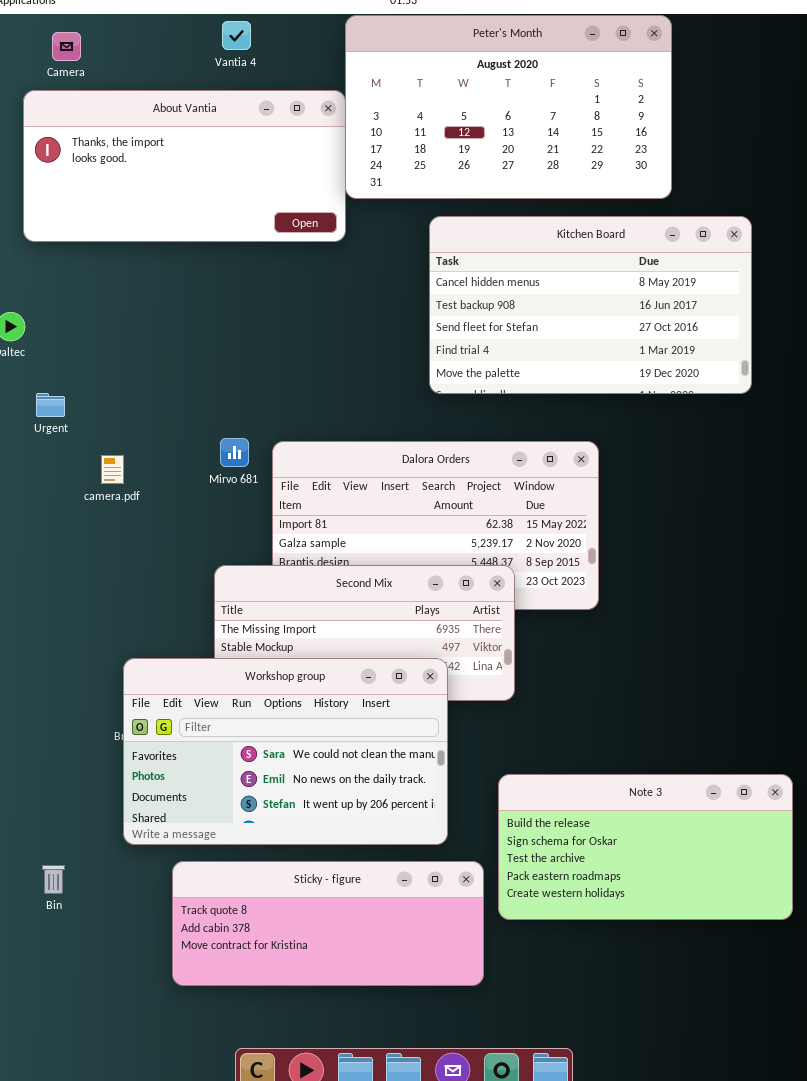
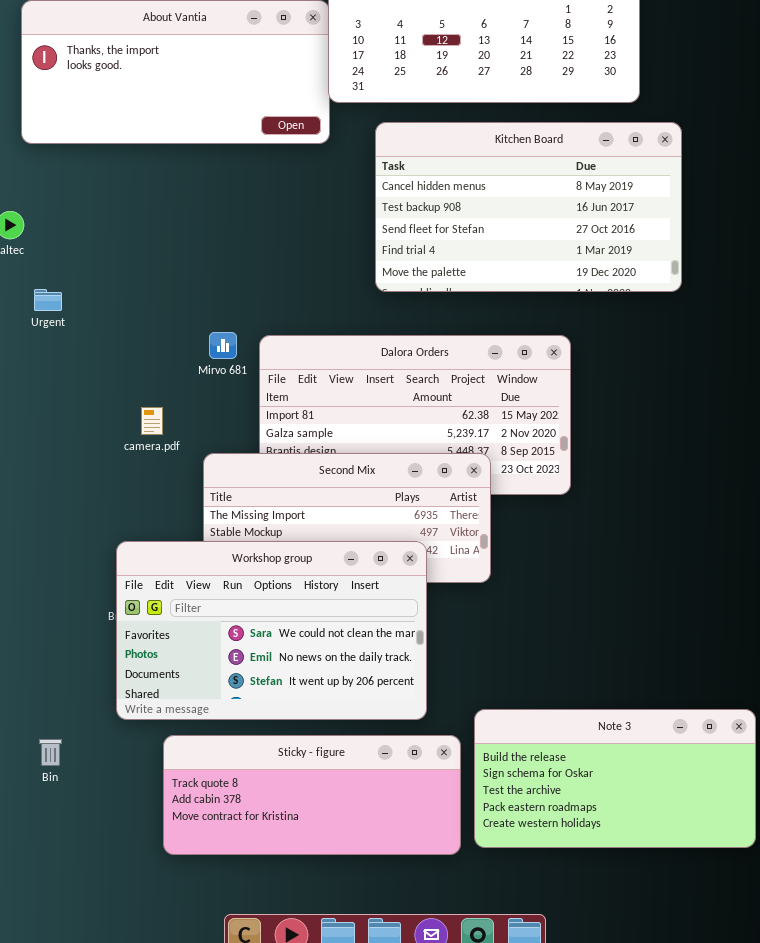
Kitchen Board: [429,216,752,394] -> [375,122,682,292], moved
camera.pdf: [101,455,124,484] -> [141,407,163,435], moved
Note 3: [498,774,793,920] -> [474,709,756,848], moved

